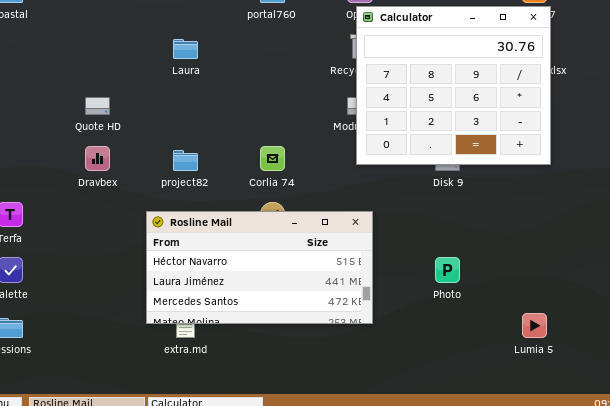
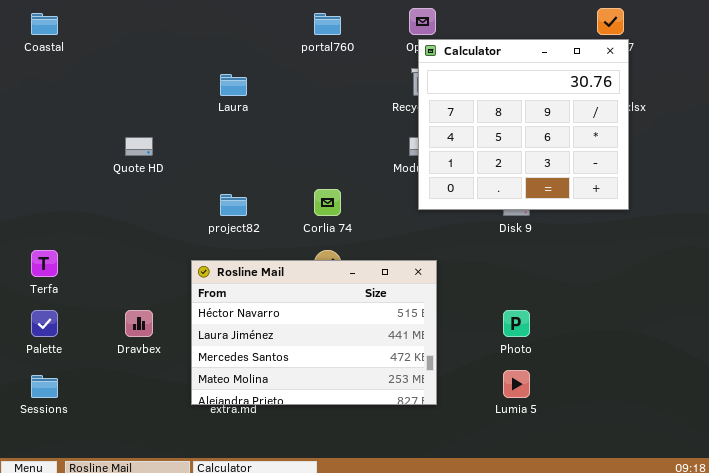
Dravbex: [85,146,110,171] -> [125,310,153,337], moved
Rosline Mail: [146,211,373,324] -> [191,260,437,405], resized
Lumia 5: [522,313,547,338] -> [503,370,530,398], moved

